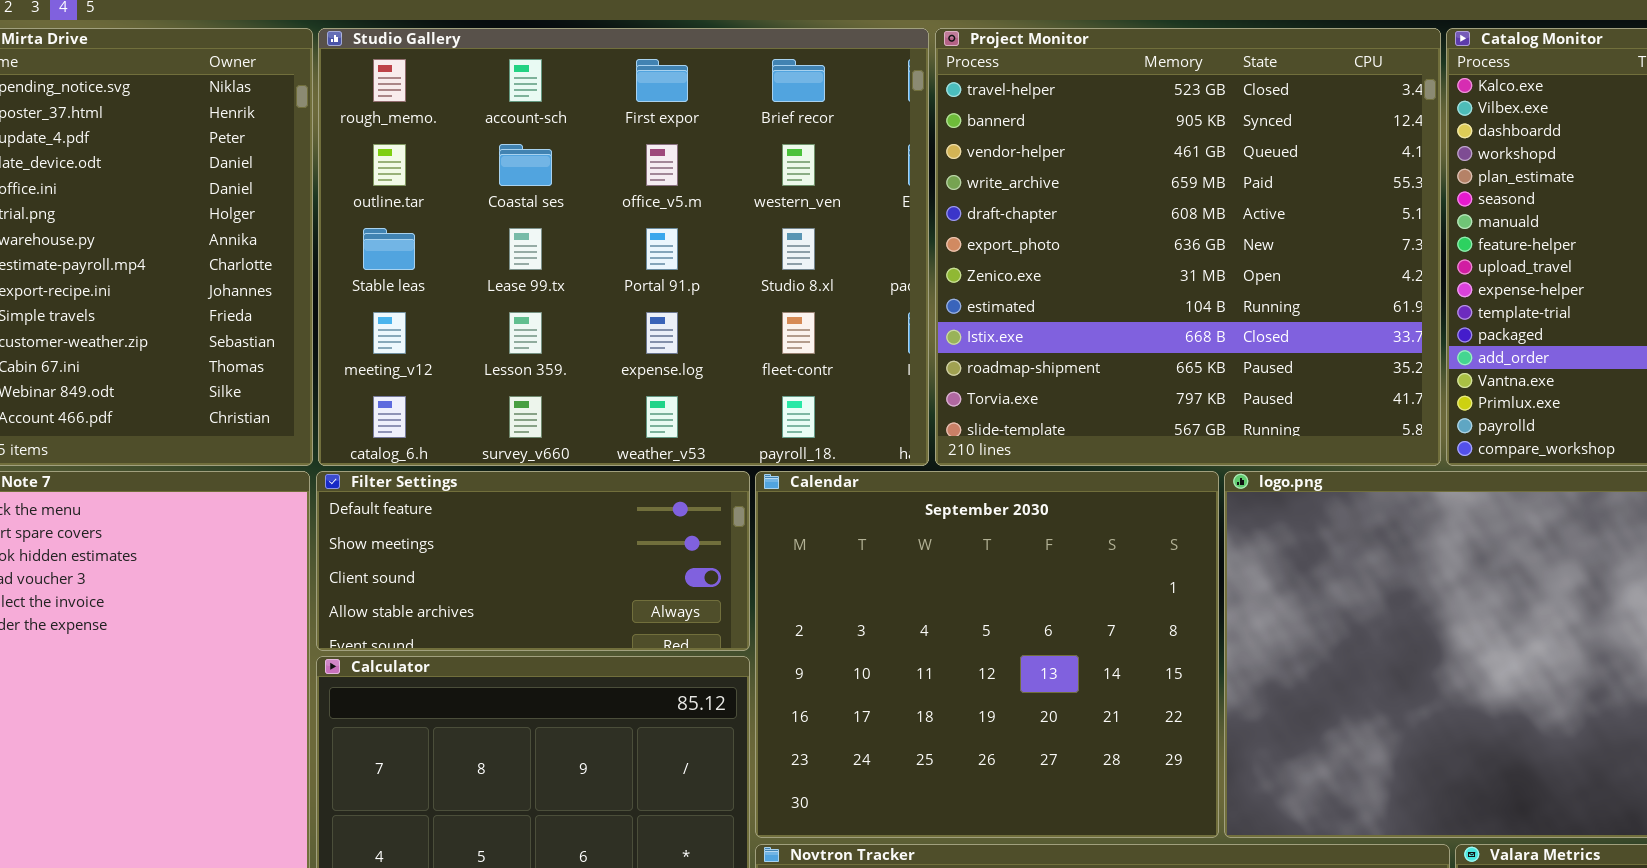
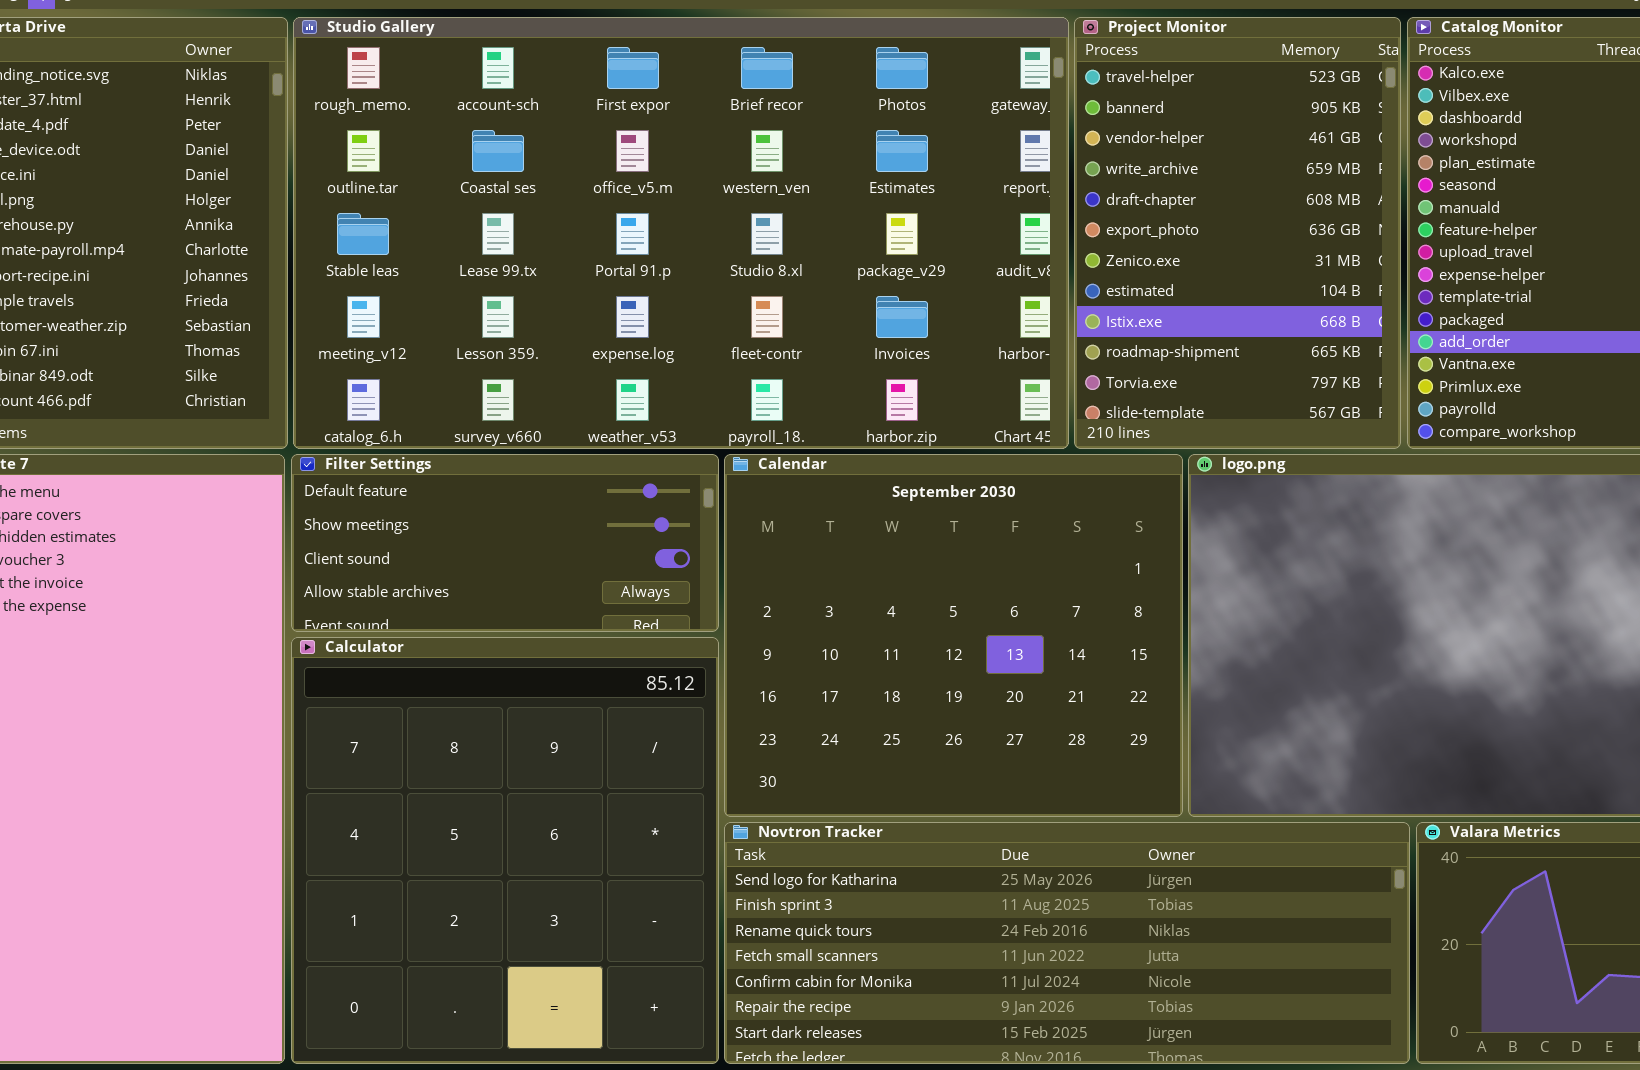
Studio Gallery: [318,28,929,466] -> [293,17,1069,449], resized
Project Monitor: [935,28,1441,466] -> [1074,17,1401,449], resized

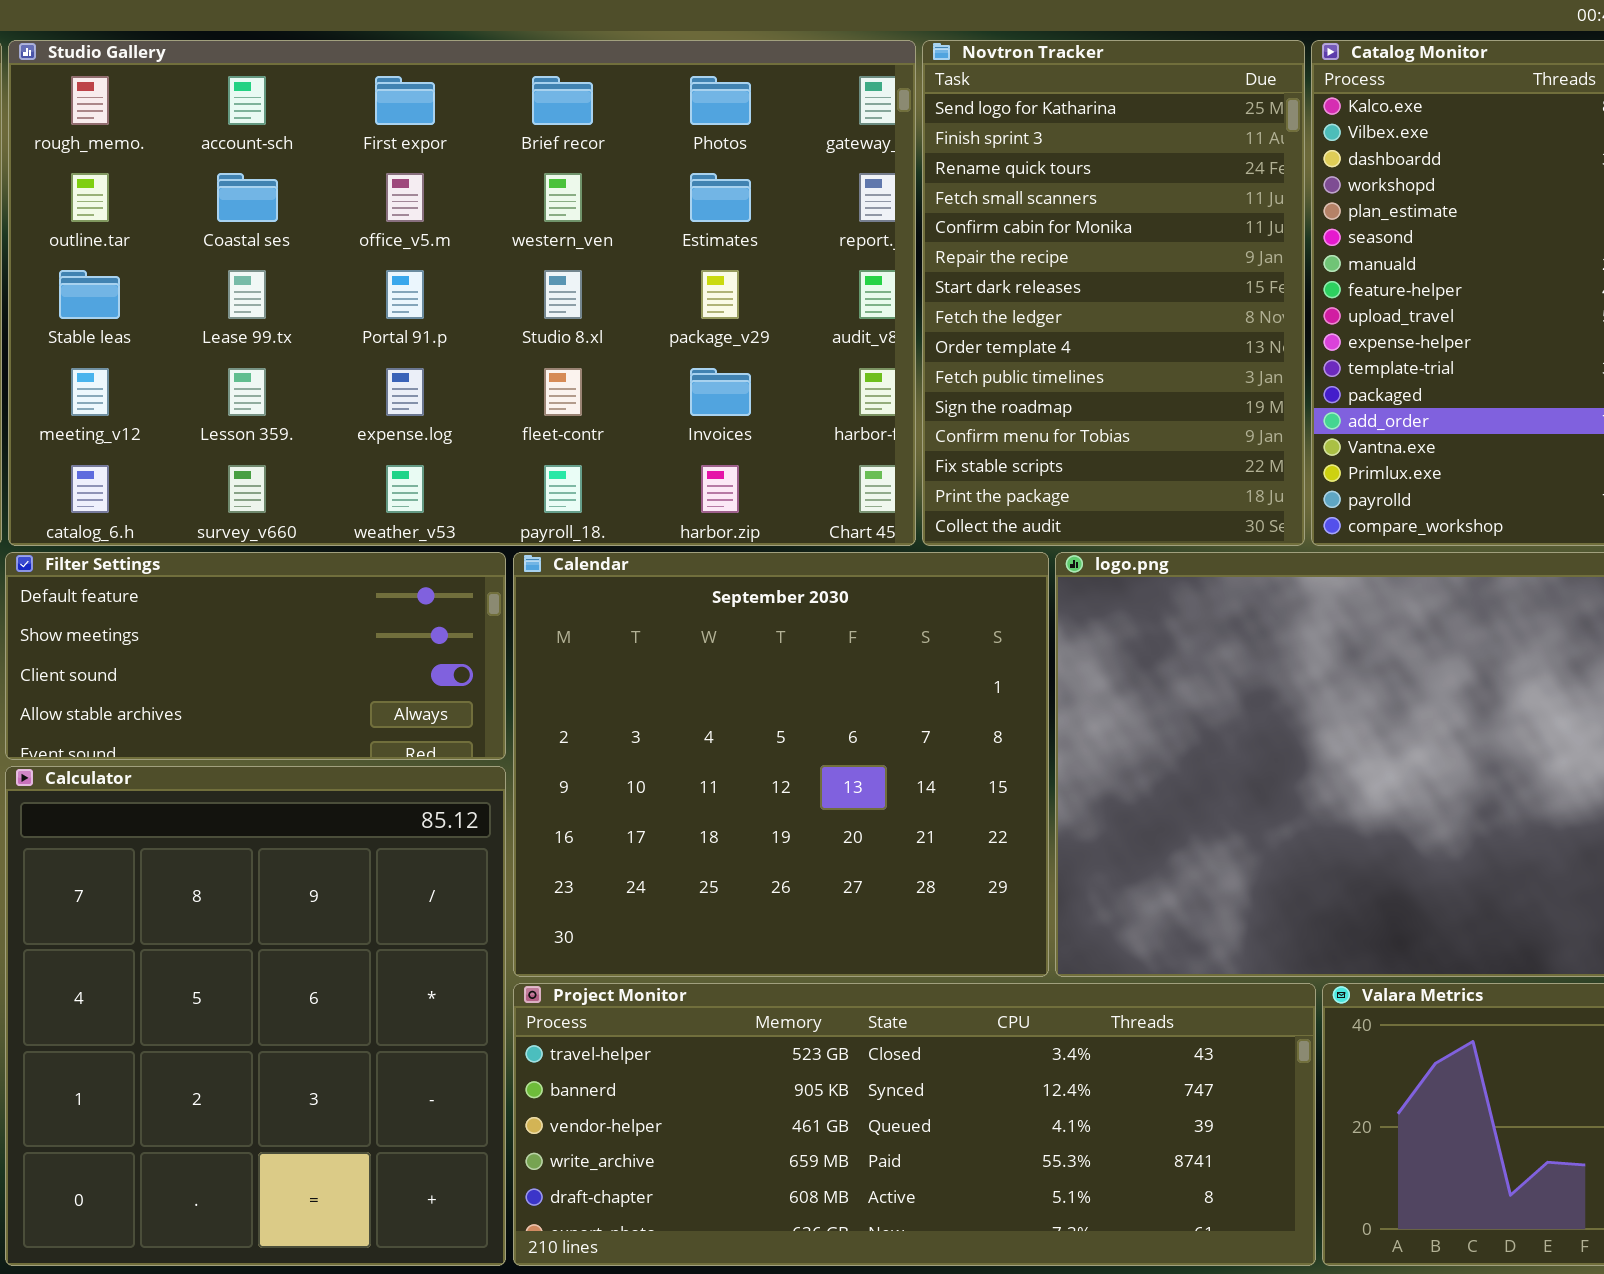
Project Monitor: [1074,17,1401,449] -> [513,983,1316,1266], moved, resized
Novtron Tracker: [724,822,1410,1064] -> [922,40,1305,546], moved, resized

